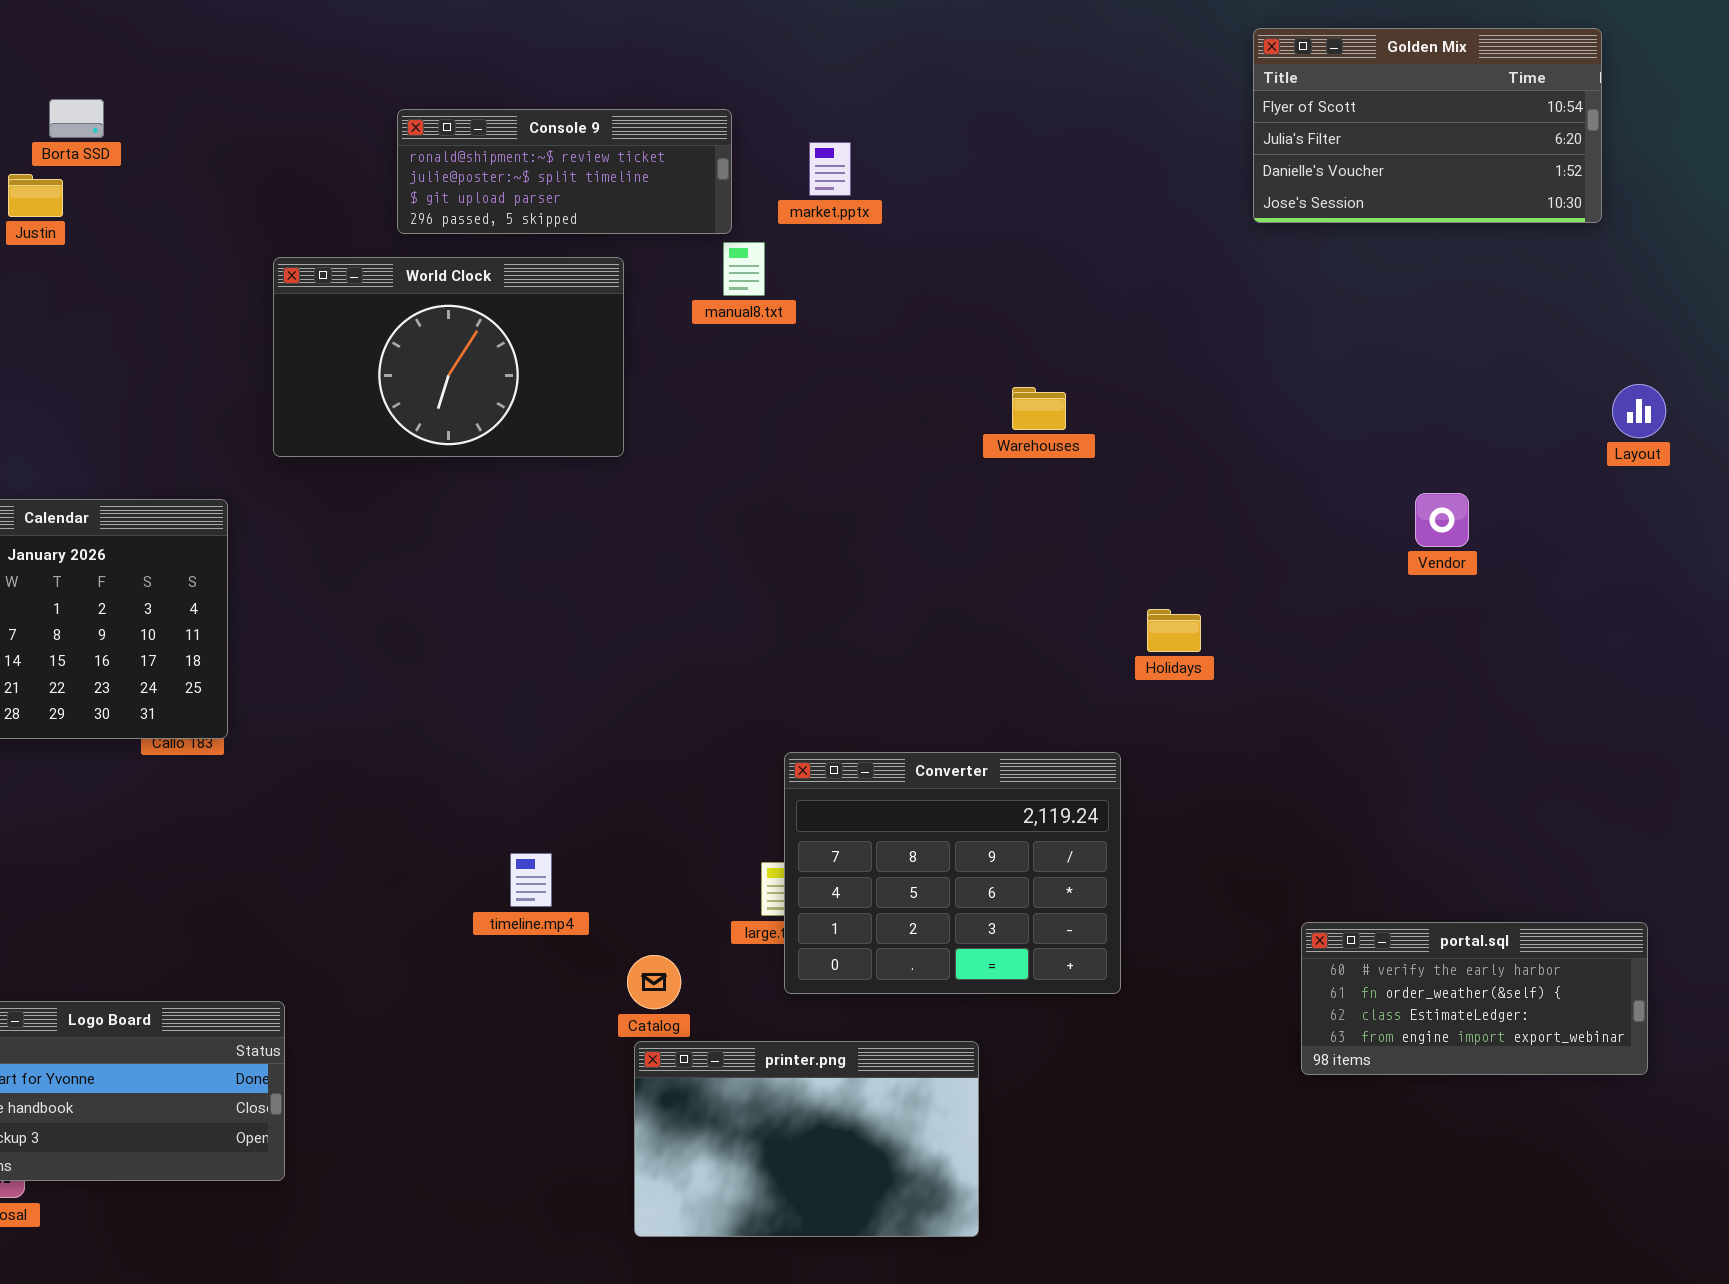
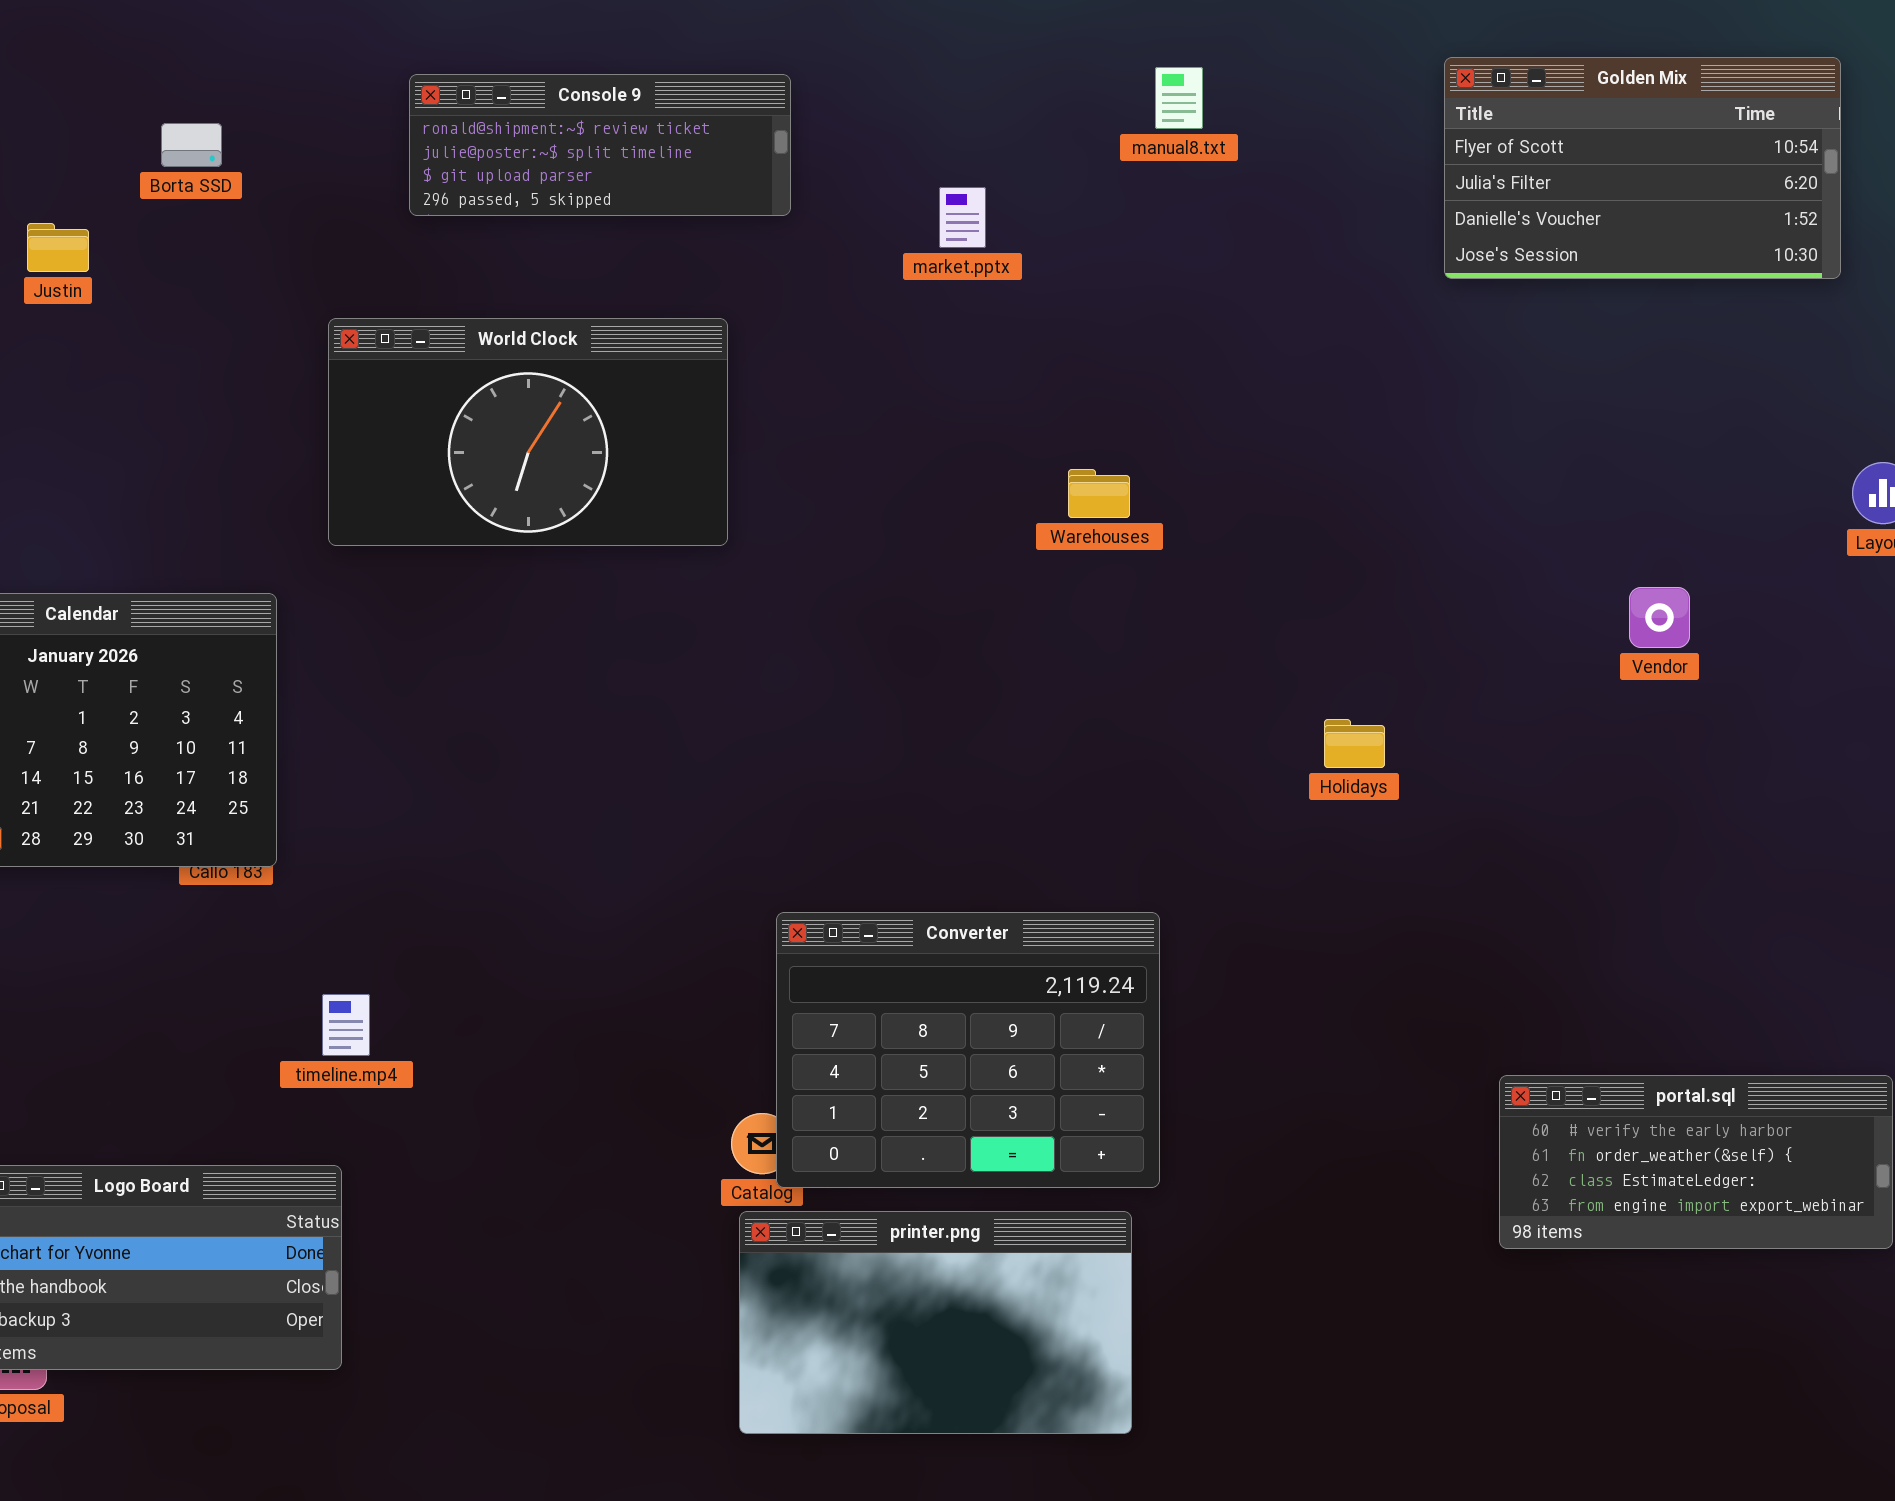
Borta SSD: [49,99,104,138] -> [161,123,222,167], moved
Console 9: [397,109,732,234] -> [409,74,791,216], moved
manual8.txt: [723,242,765,296] -> [1155,67,1203,129], moved
Warehouses: [1012,387,1066,430] -> [1068,469,1130,518], moved
Converter: [784,752,1121,994] -> [776,912,1160,1188], moved
timeline.mp4: [510,853,552,907] -> [322,994,370,1056], moved

